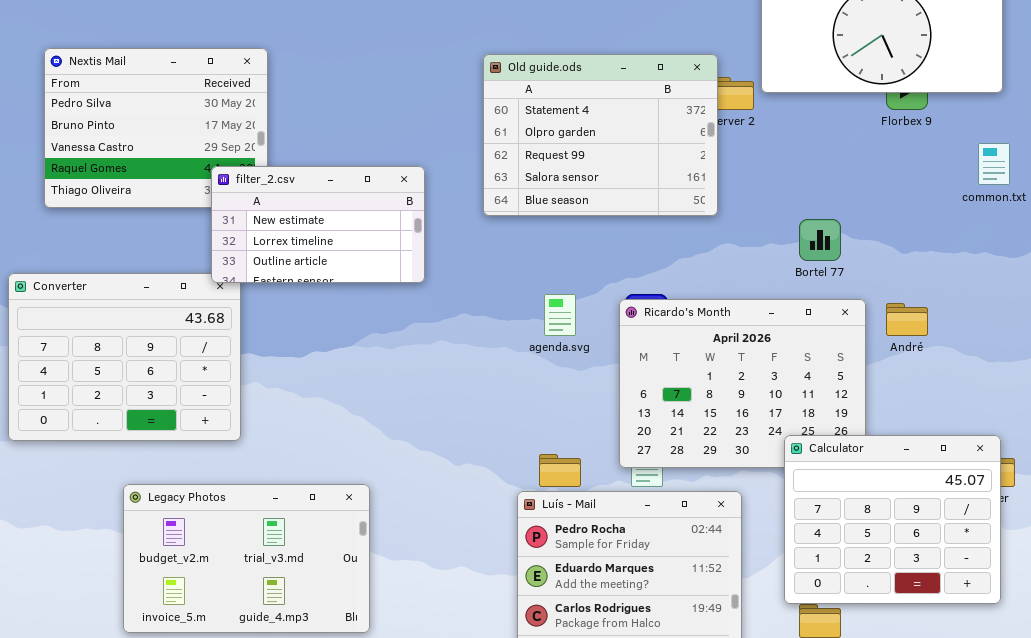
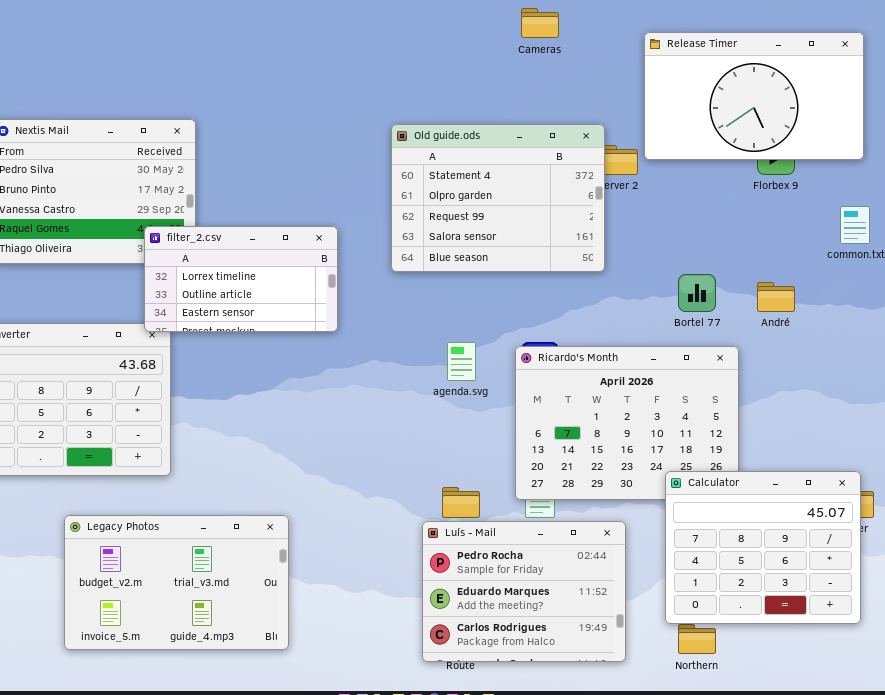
filter_2.csv: [211,166,425,283] -> [144,226,338,332], scrolled down 1 row
André: [886,303,928,336] -> [757,282,795,312], moved

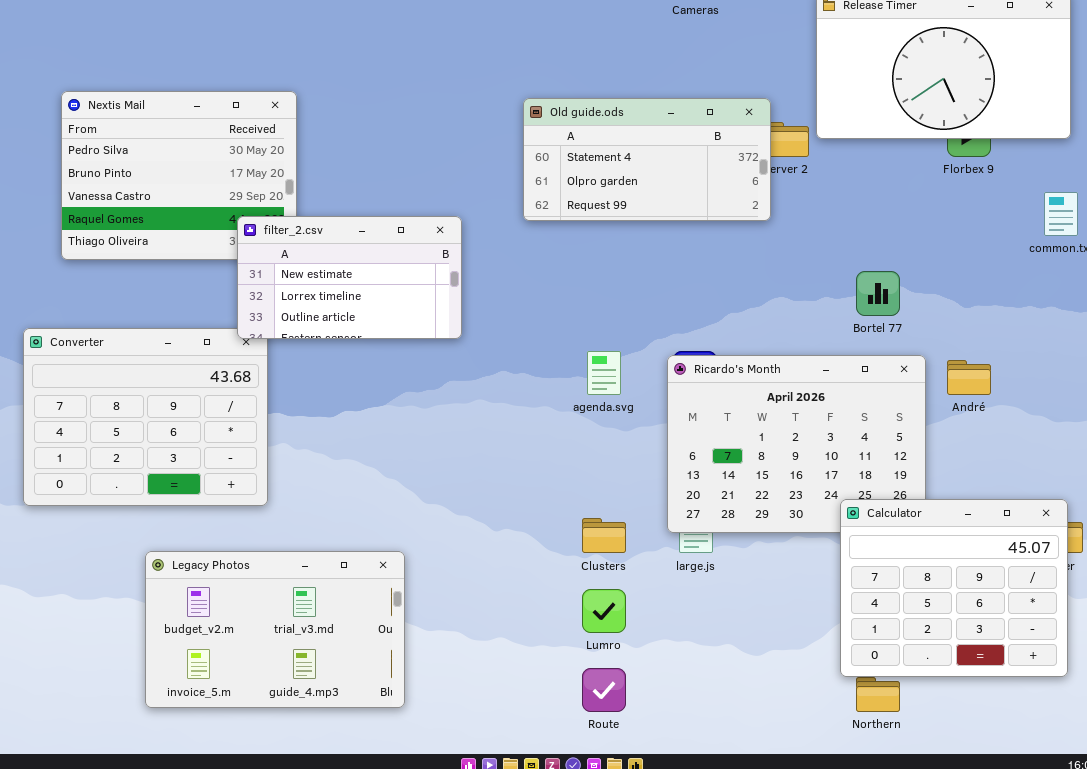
Old guide.ods: [391,124,605,272] -> [523,98,771,221], resized
filter_2.csv: [144,226,338,332] -> [237,216,462,339], scrolled up 1 row
André: [757,282,795,312] -> [947,360,991,395], moved
Luís - Mail: [422,521,626,662] -> none, closed

